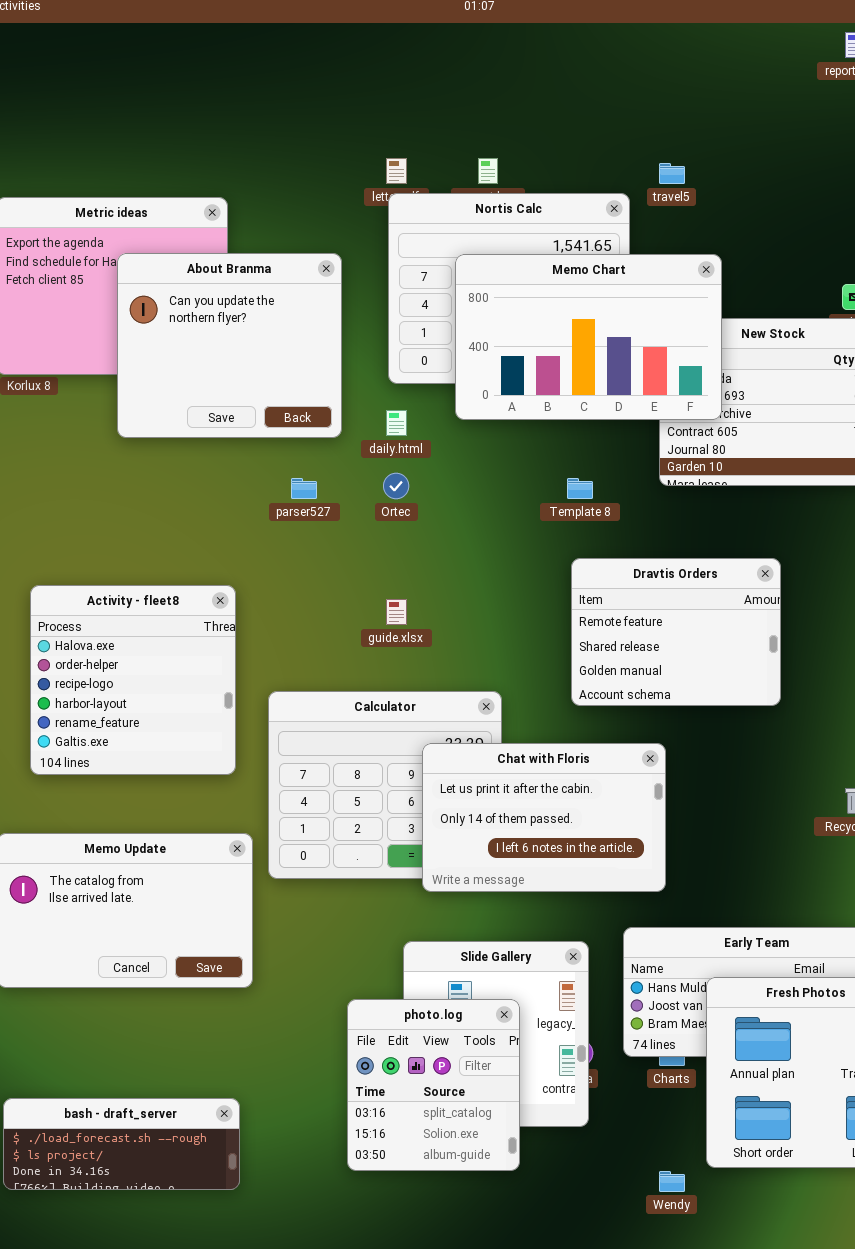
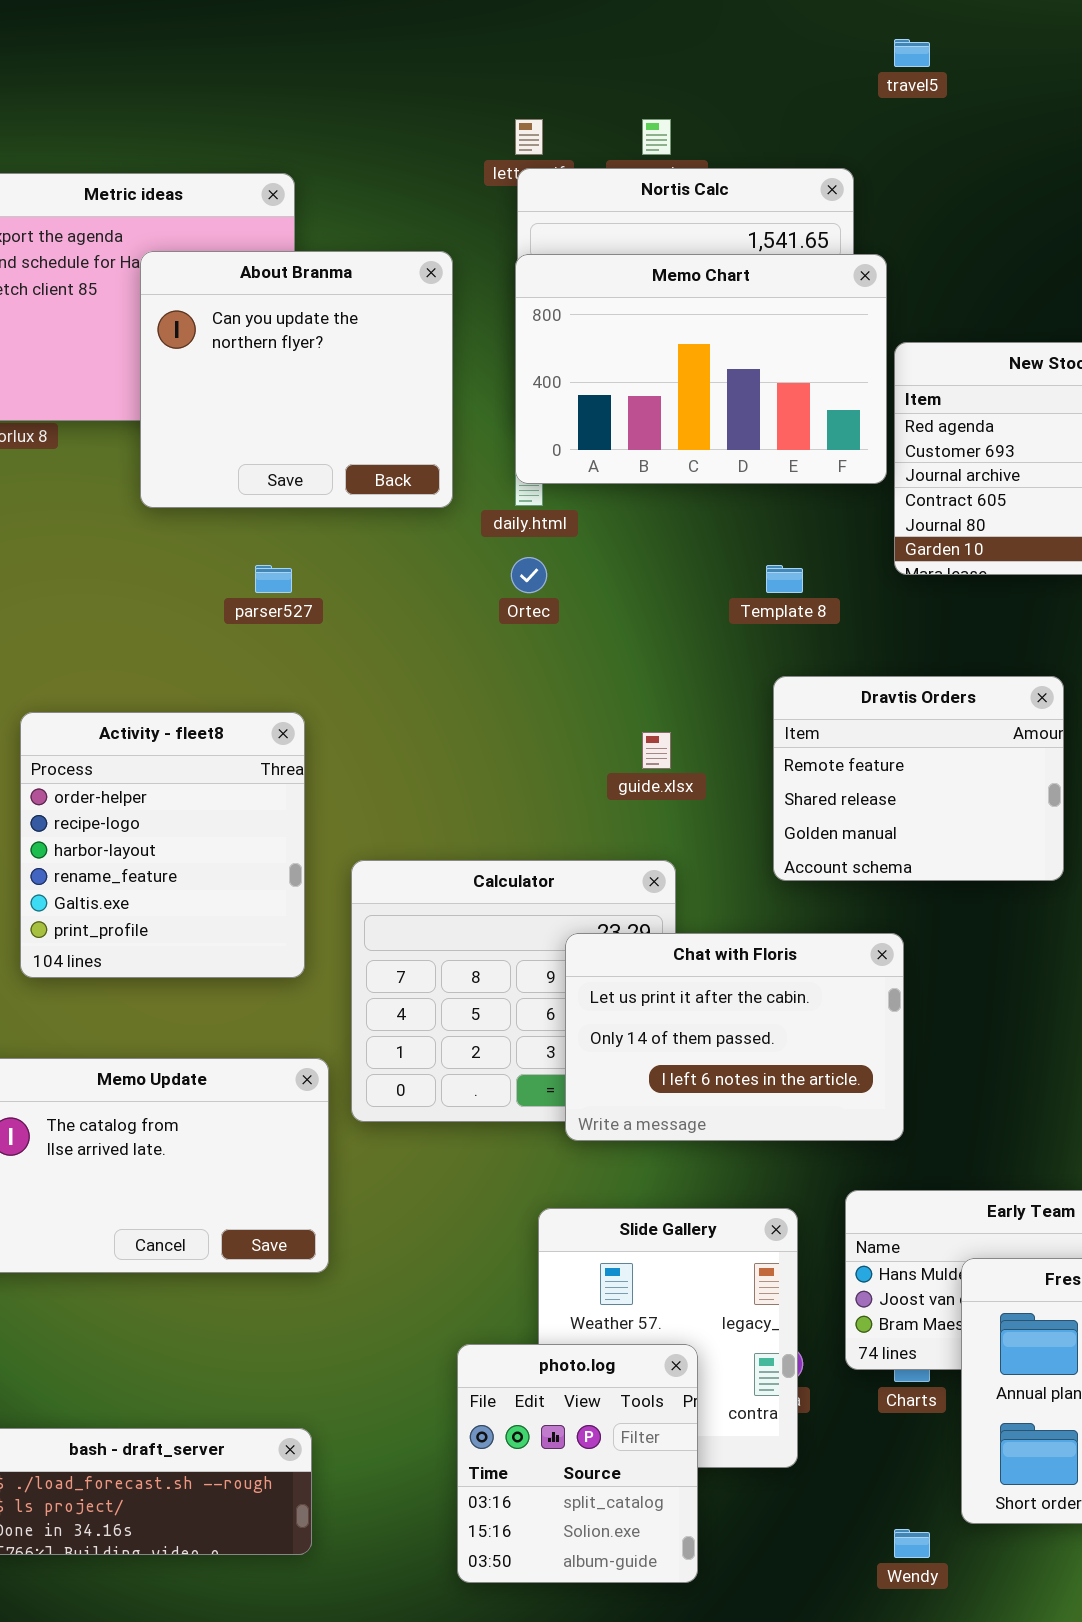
travel5: [659,163,685,184] -> [894,39,930,67], moved
Memo Chart: [455,254,722,420] -> [515,254,887,484], moved
parser527: [291,478,317,499] -> [255,565,292,593], moved
Activity - fleet8: [30,585,236,775] -> [20,712,305,978], scrolled down 1 row
guide.xlsx: [386,599,407,625] -> [642,732,671,769], moved
photo.log: [347,999,520,1171] -> [457,1344,698,1583], moved

